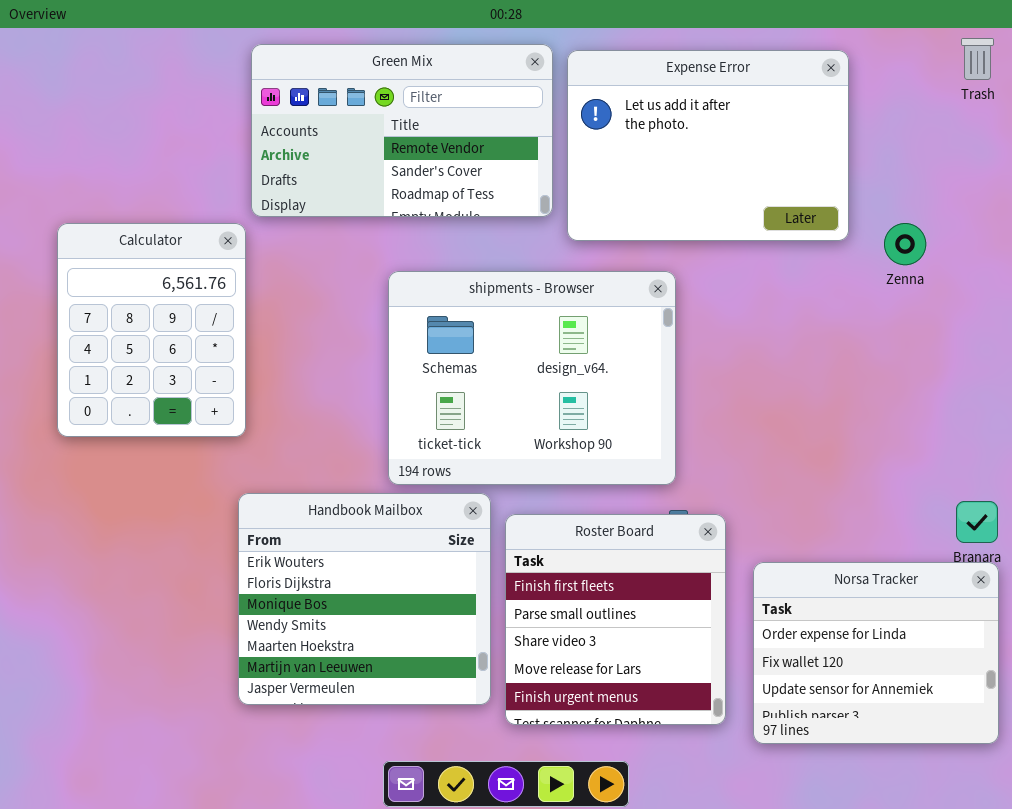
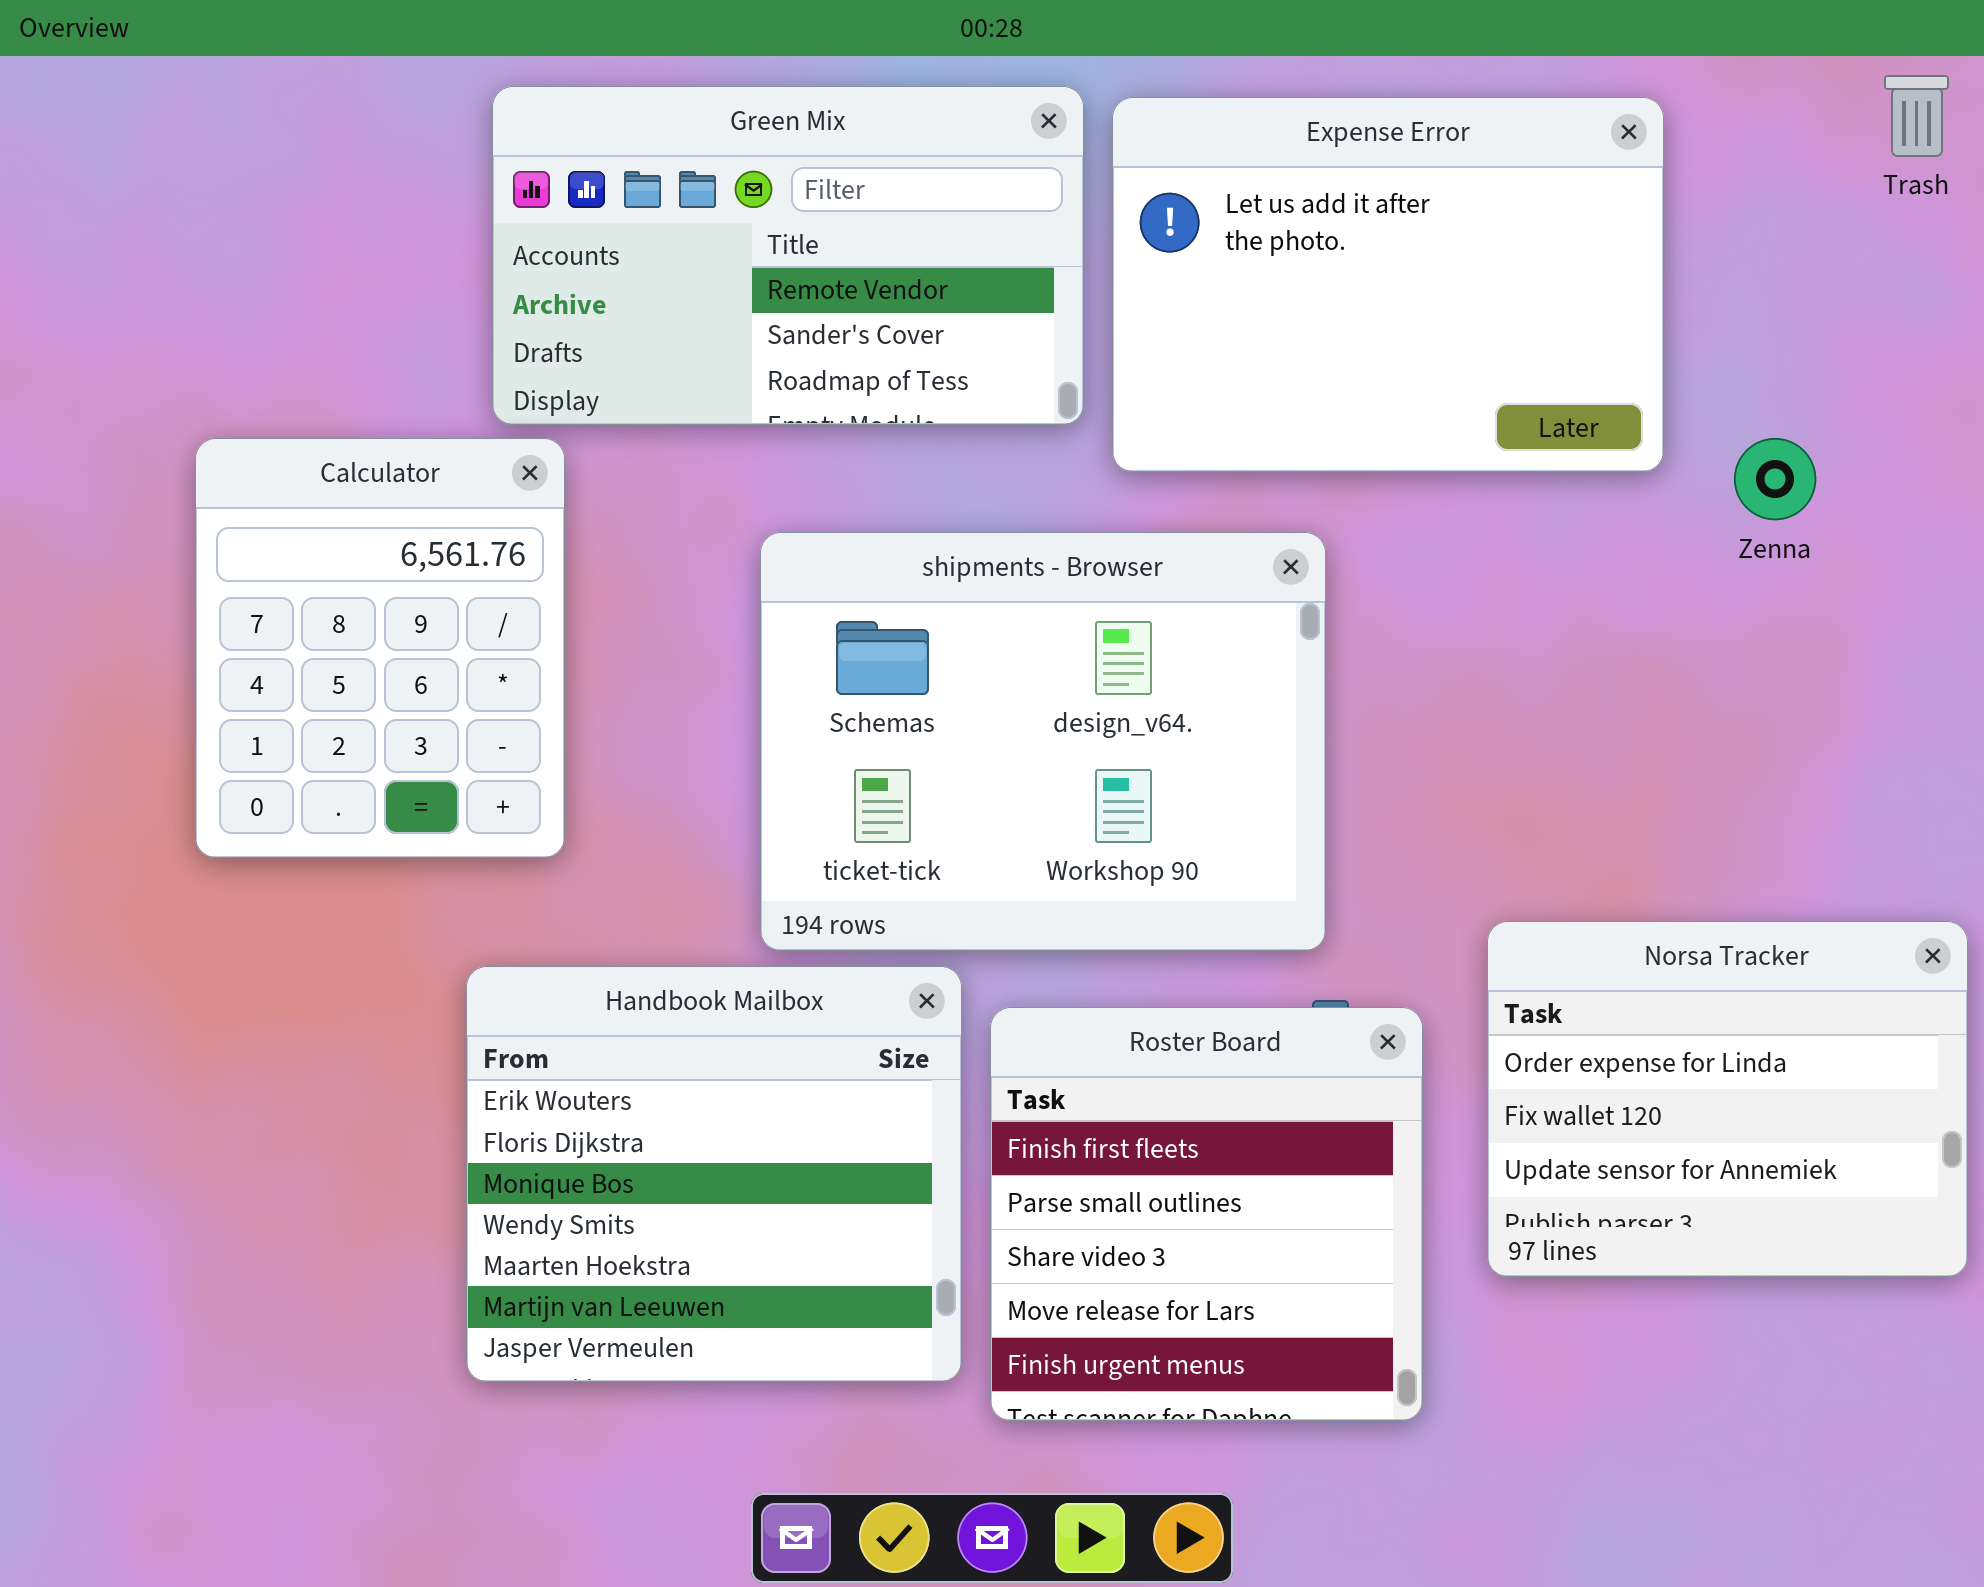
Calculator: [57,223,246,437] -> [195,438,565,858], moved
Norsa Tracker: [753,562,999,744] -> [1487,921,1968,1277], moved

